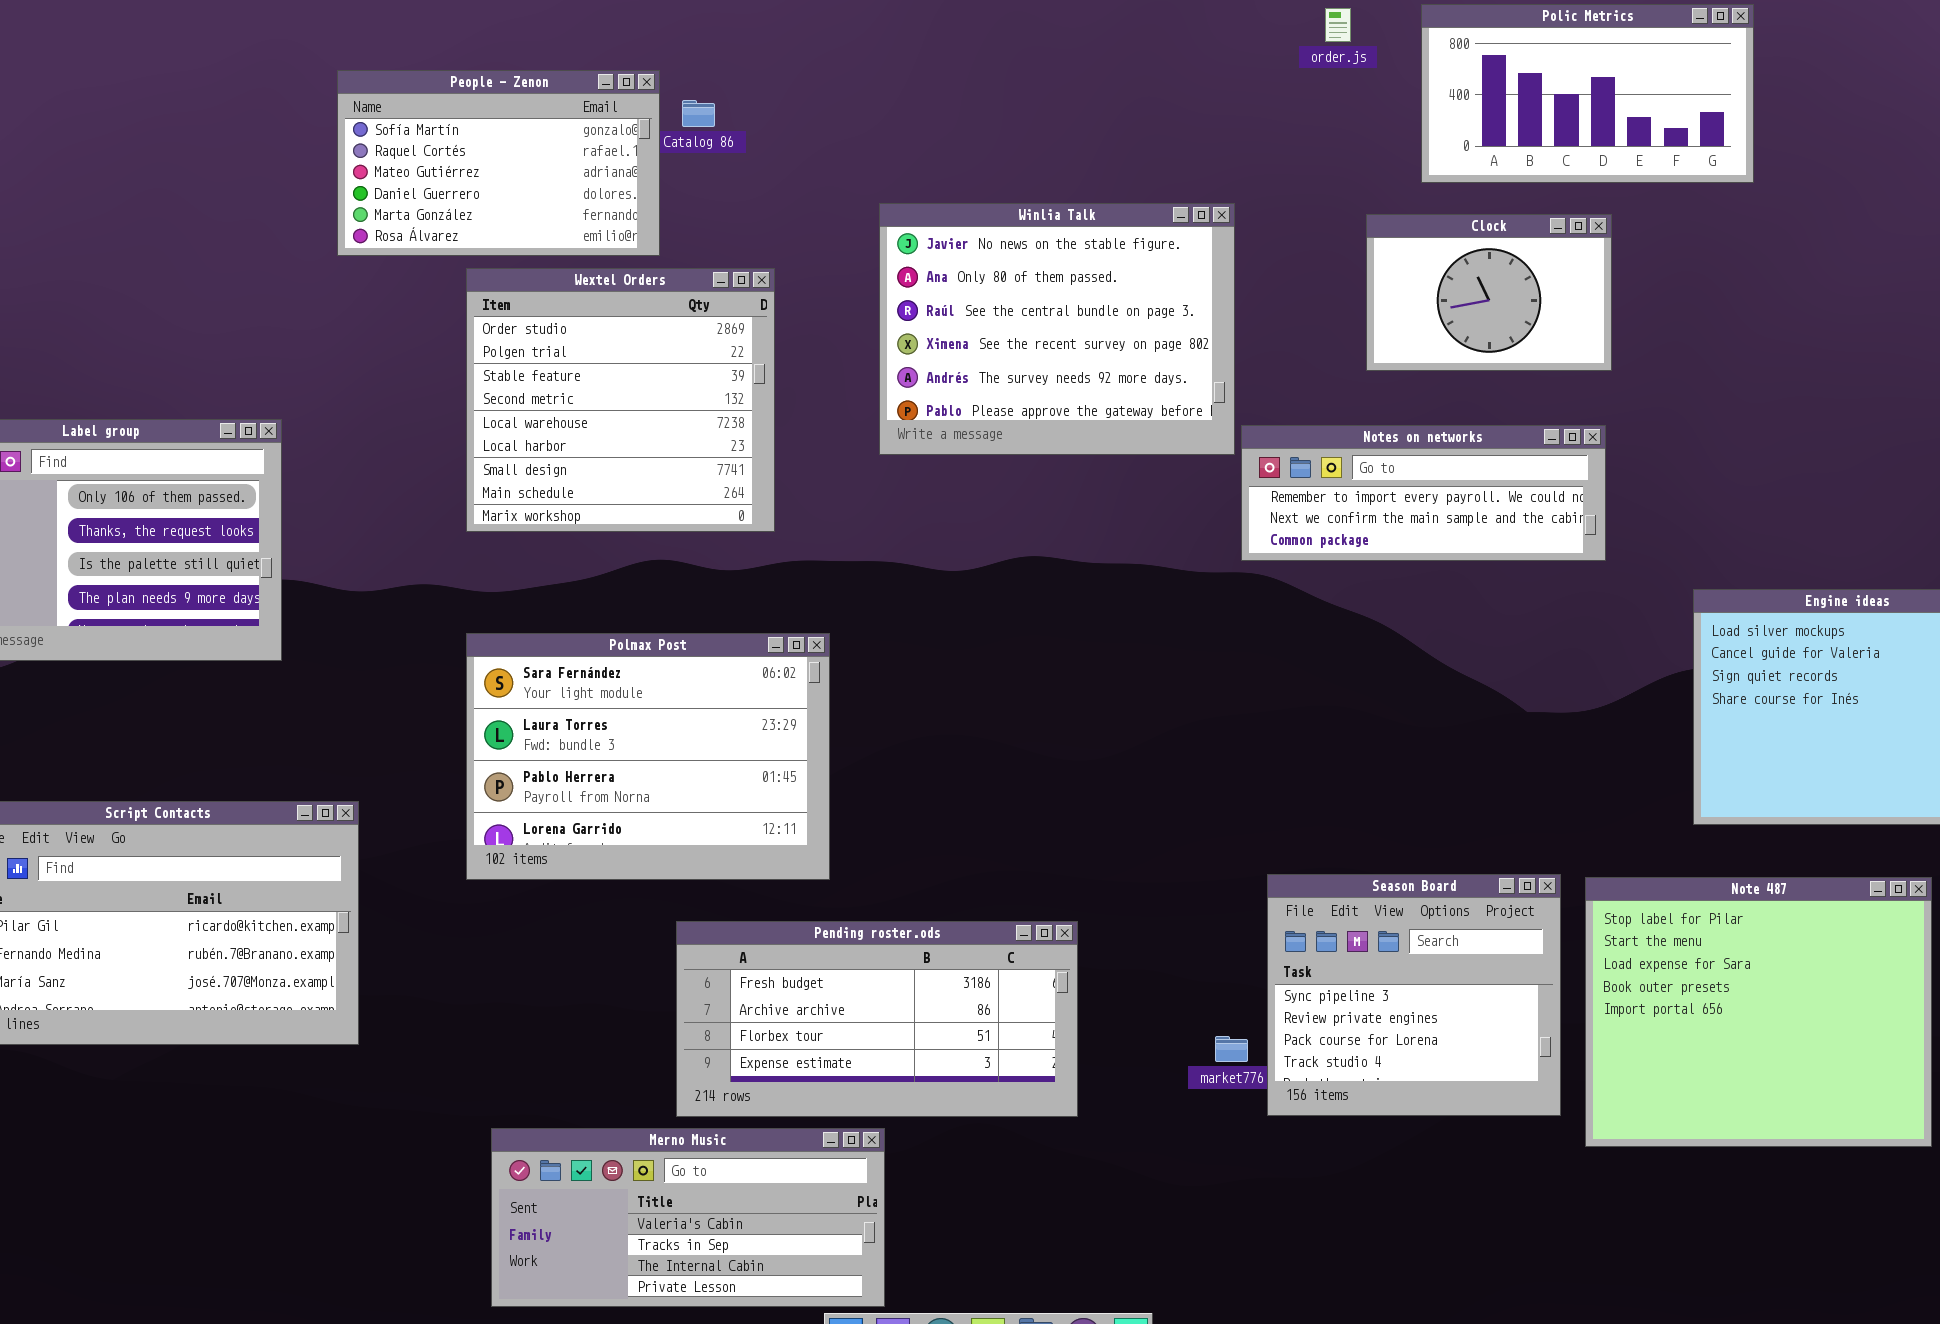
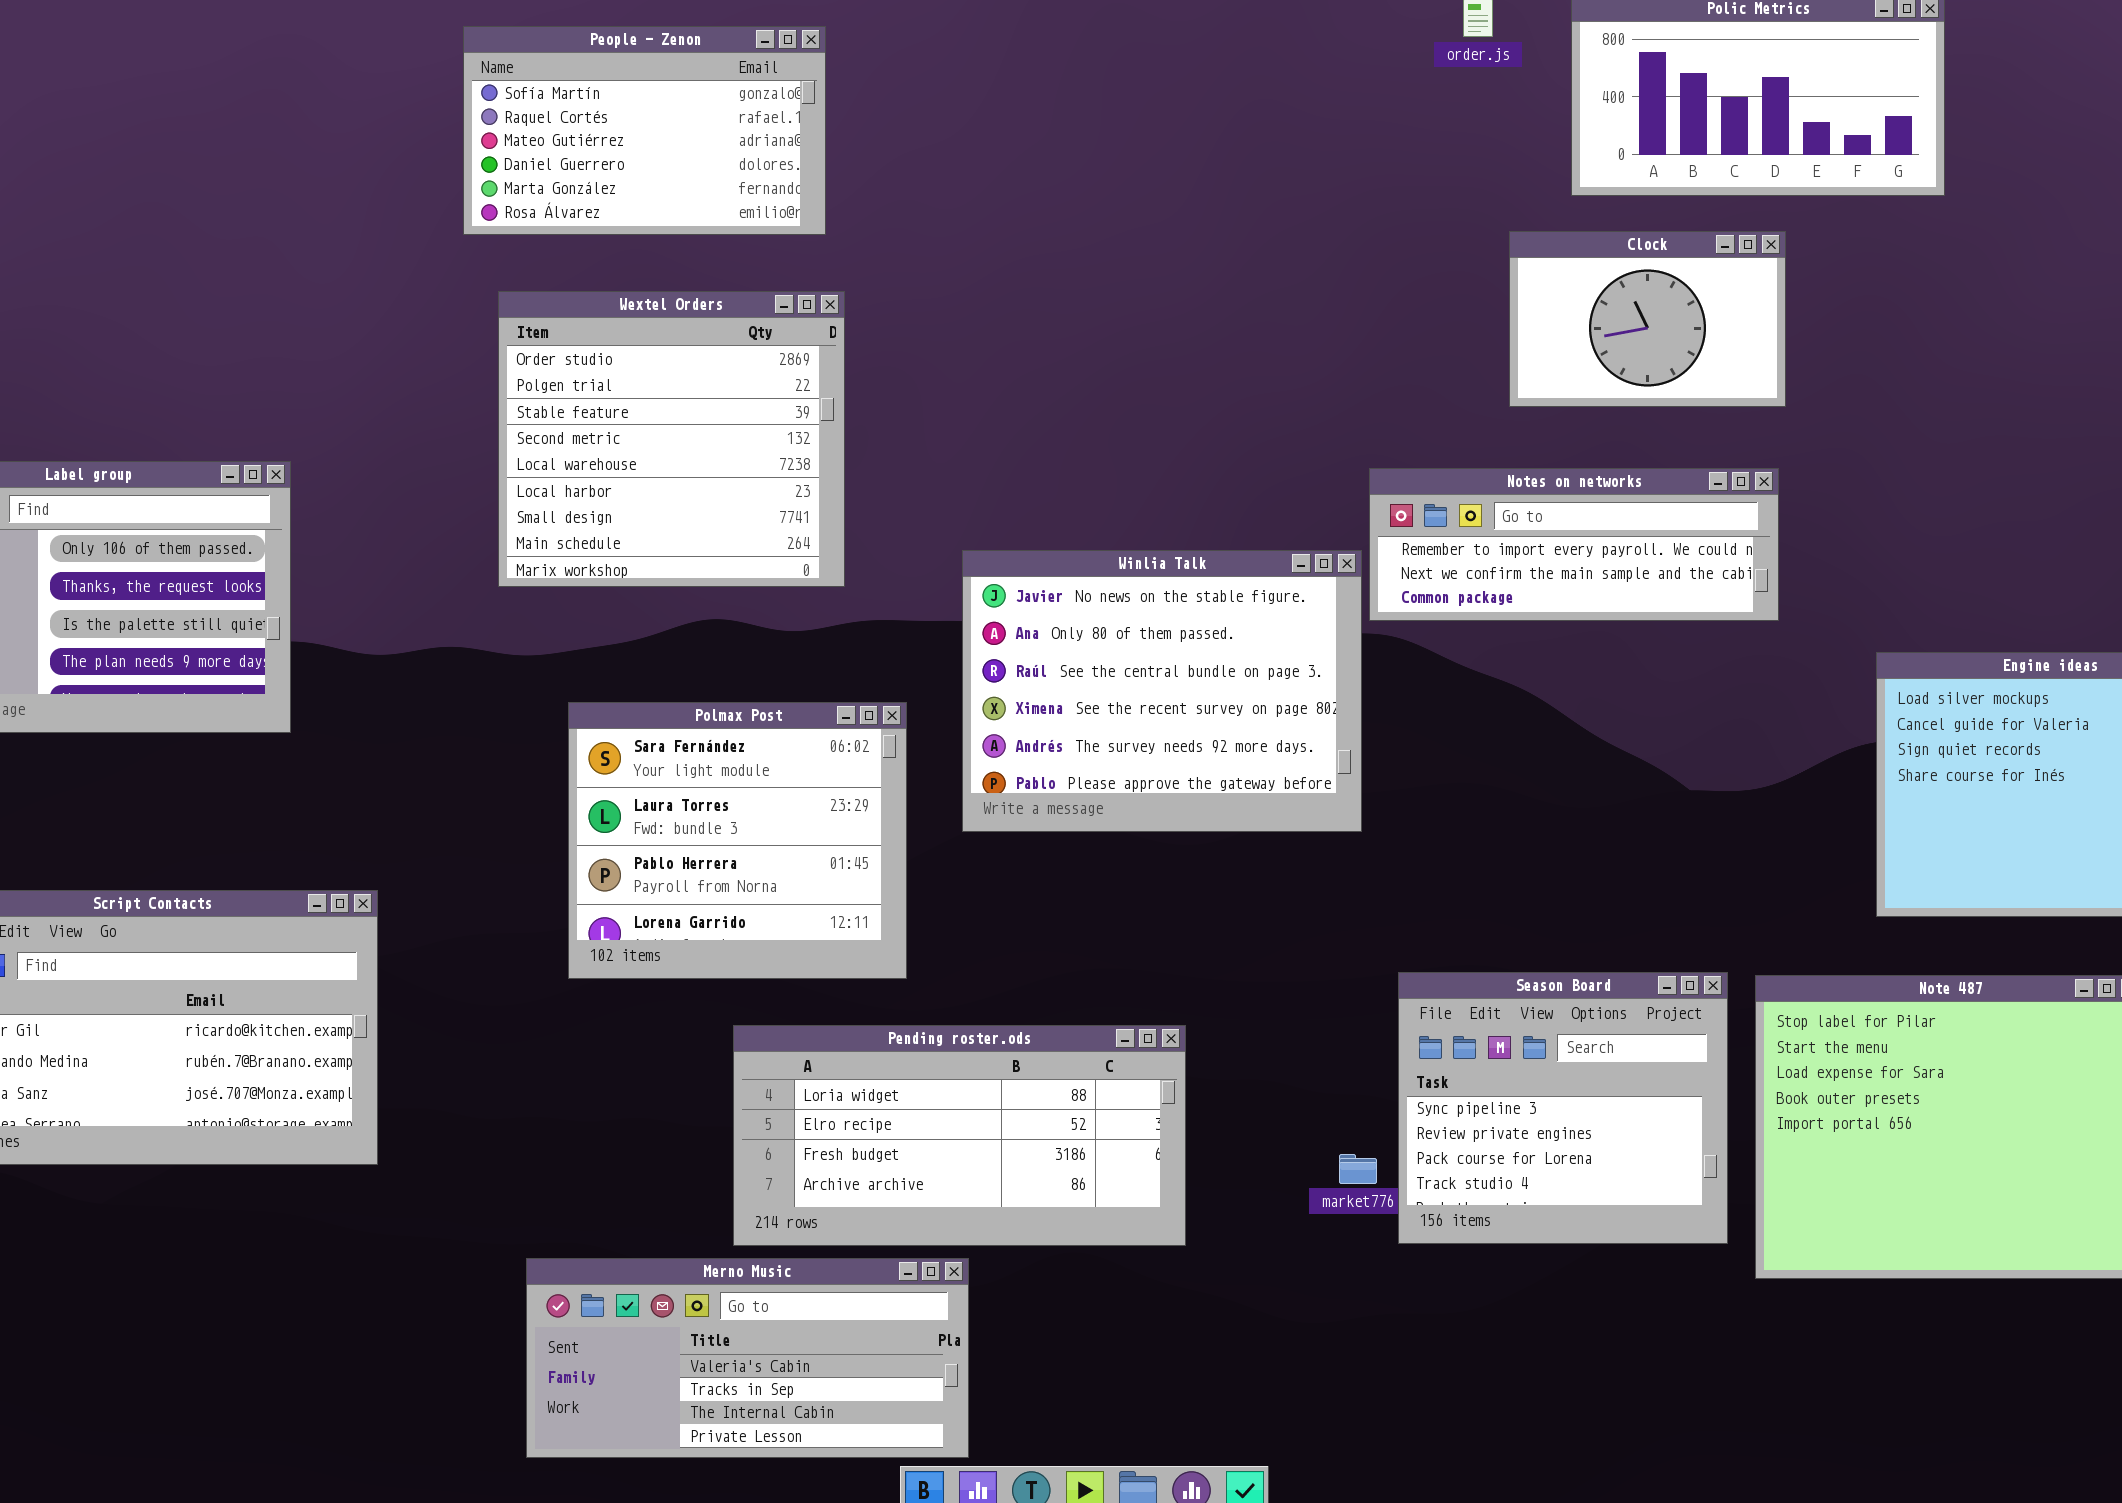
People - Zenon: [337,70,660,256] -> [463,26,826,235], moved
Winlia Talk: [879,203,1235,455] -> [962,550,1362,832], moved
Polmax Post: [466,633,830,880] -> [568,702,907,979], resized
Pending roster.ods: [676,921,1078,1117] -> [733,1025,1186,1246], scrolled up 2 rows

